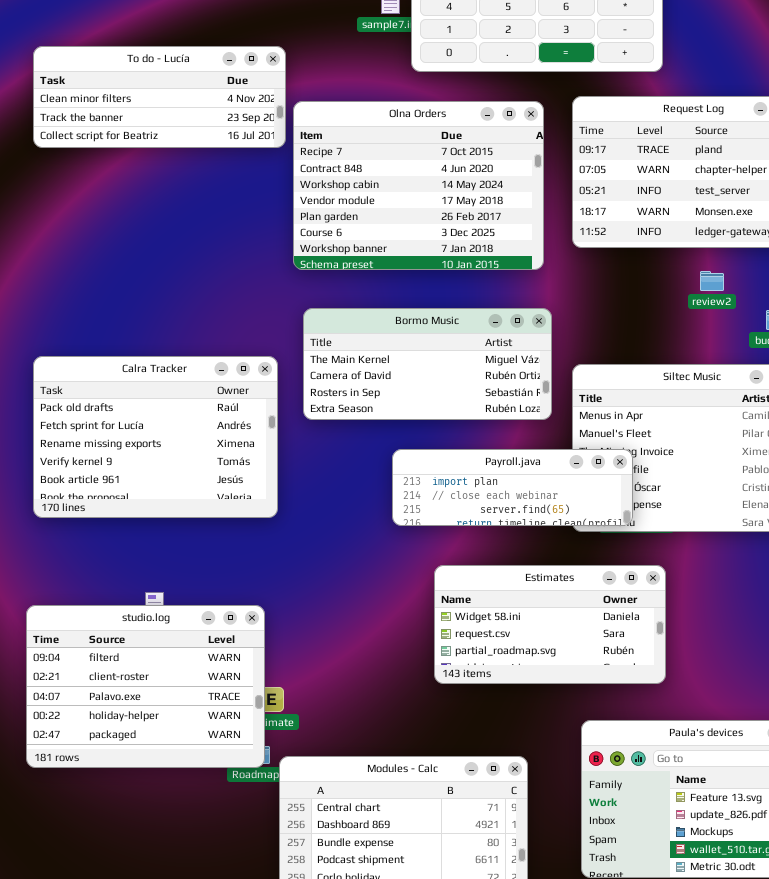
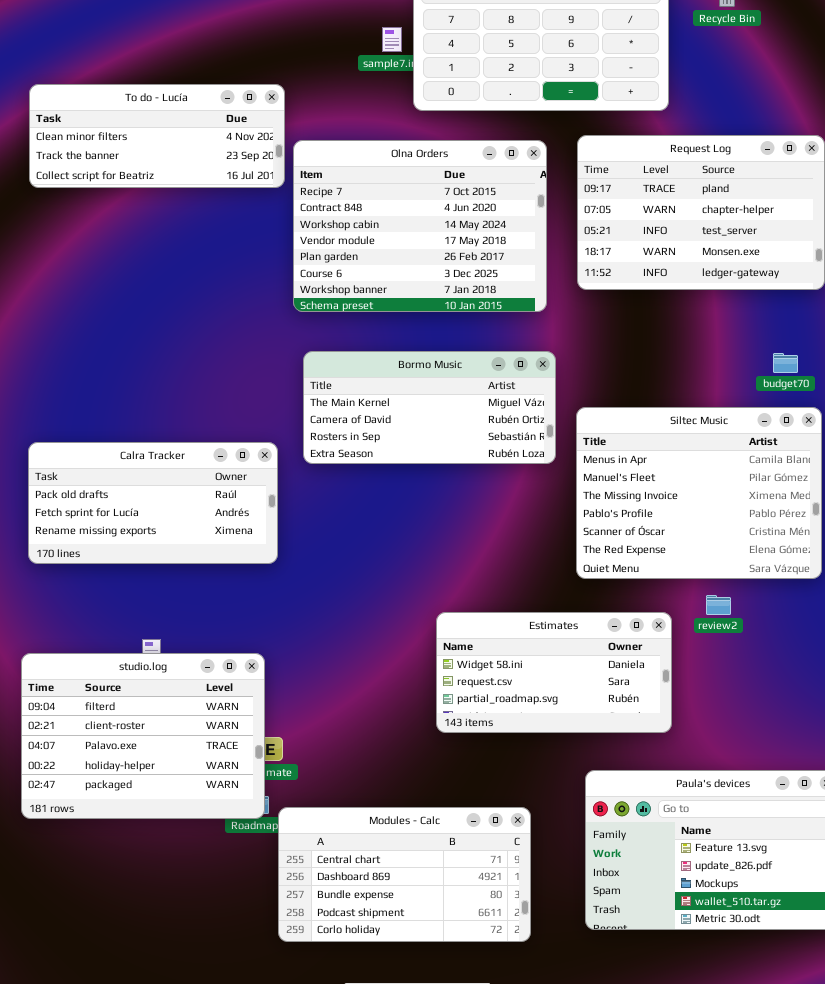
review2: [700,271,724,291] -> [706,595,731,615], moved
Calra Tracker: [33,356,278,518] -> [28,442,278,564], resized
Payroll.java: [392,449,633,526] -> none, closed

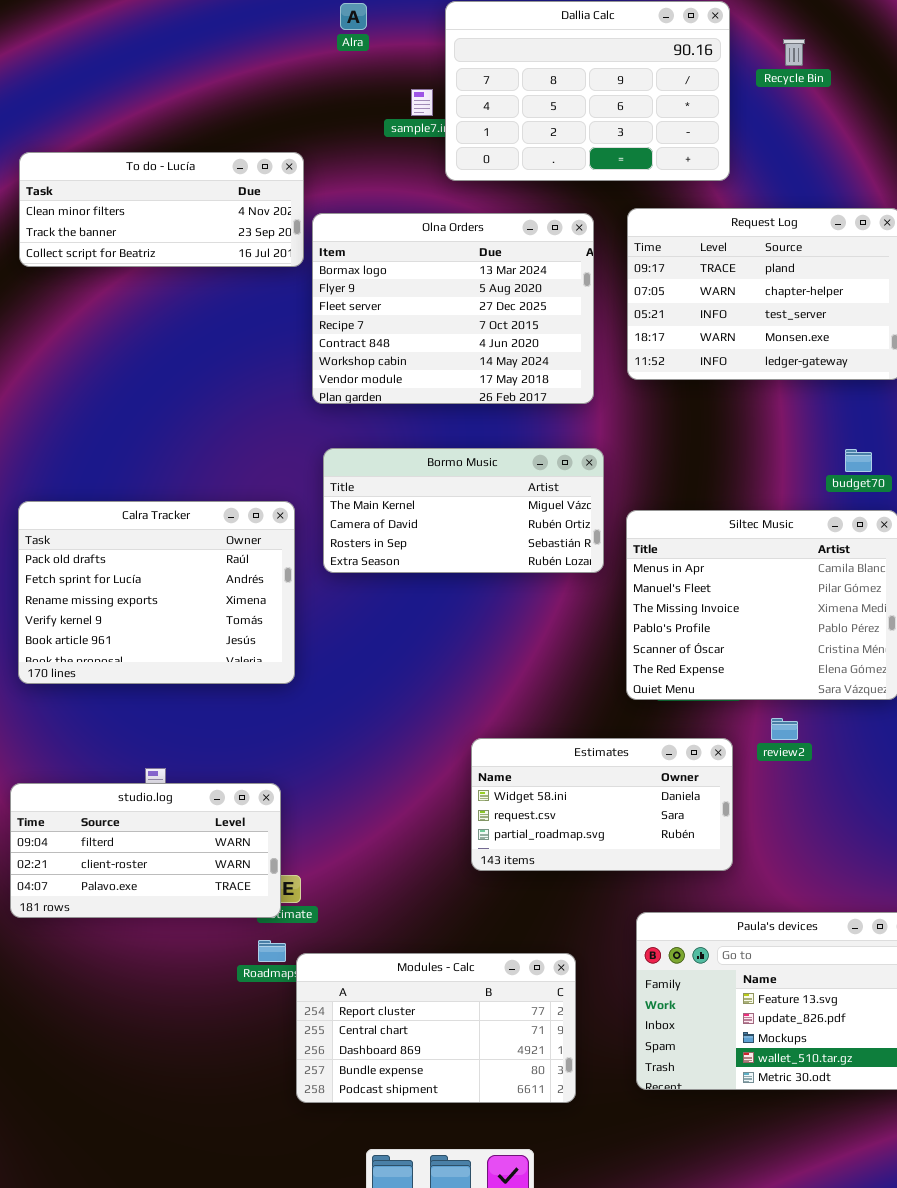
Olna Orders: [293,140,547,312] -> [312,213,594,404], scrolled up 3 rows
Calra Tracker: [28,442,278,564] -> [18,501,295,684], resized
studio.log: [21,653,265,819] -> [10,783,281,918], resized
Modules - Calc: [278,807,531,942] -> [296,953,576,1103], scrolled up 1 row

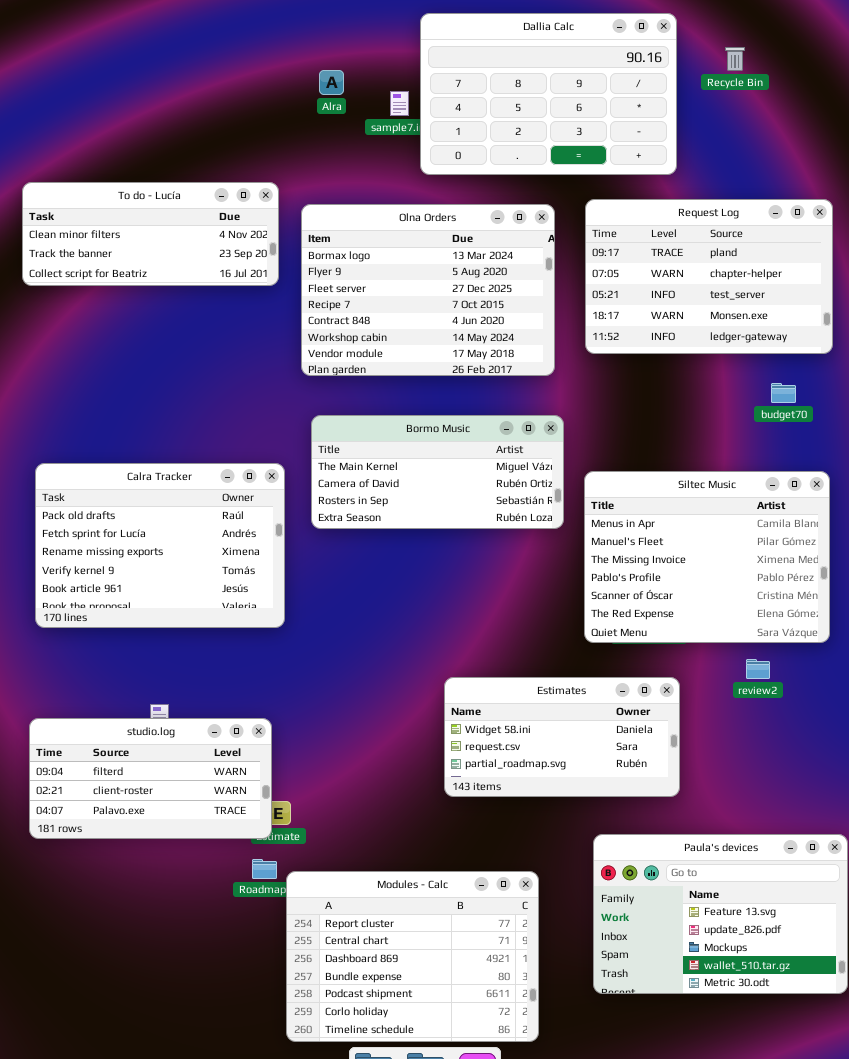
Alra: [340,3,367,30] -> [319,70,344,95], moved
To do - Lucía: [19,152,304,267] -> [22,182,279,286], moved
budget70: [845,449,872,472] -> [771,383,796,403], moved
review2: [771,718,798,740] -> [746,659,770,679], moved
Modules - Calc: [296,953,576,1103] -> [286,871,539,1042], resized

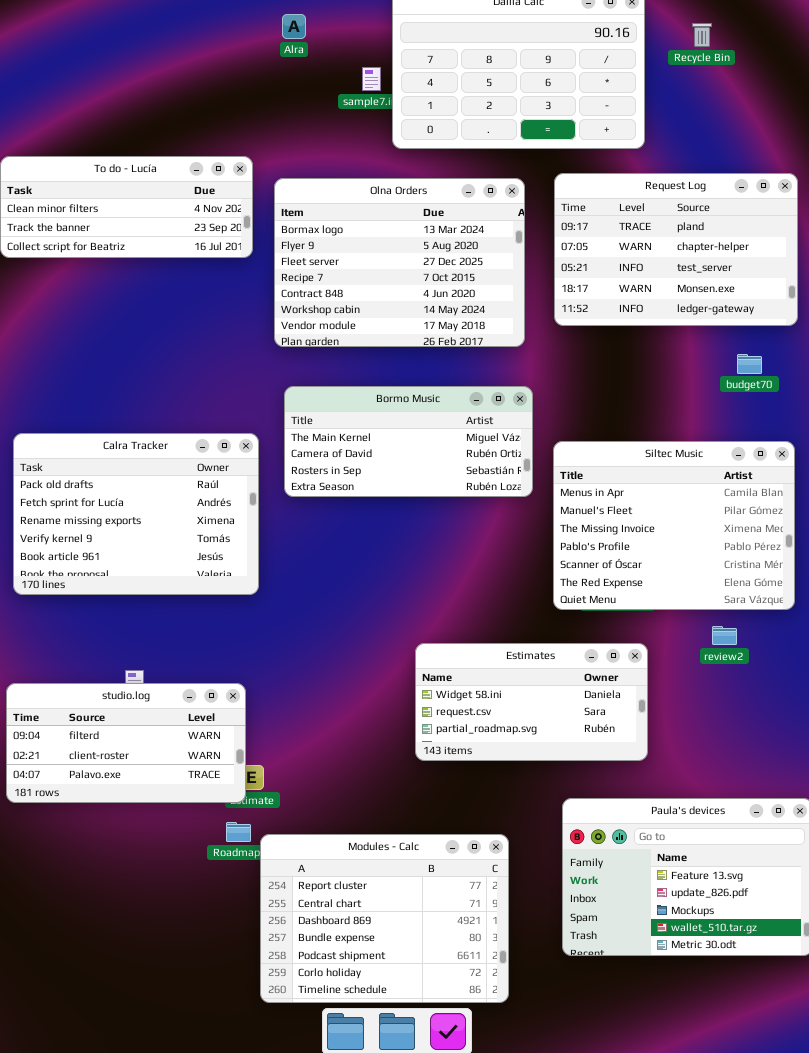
Alra: [319,70,344,95] -> [282,14,306,39], moved

